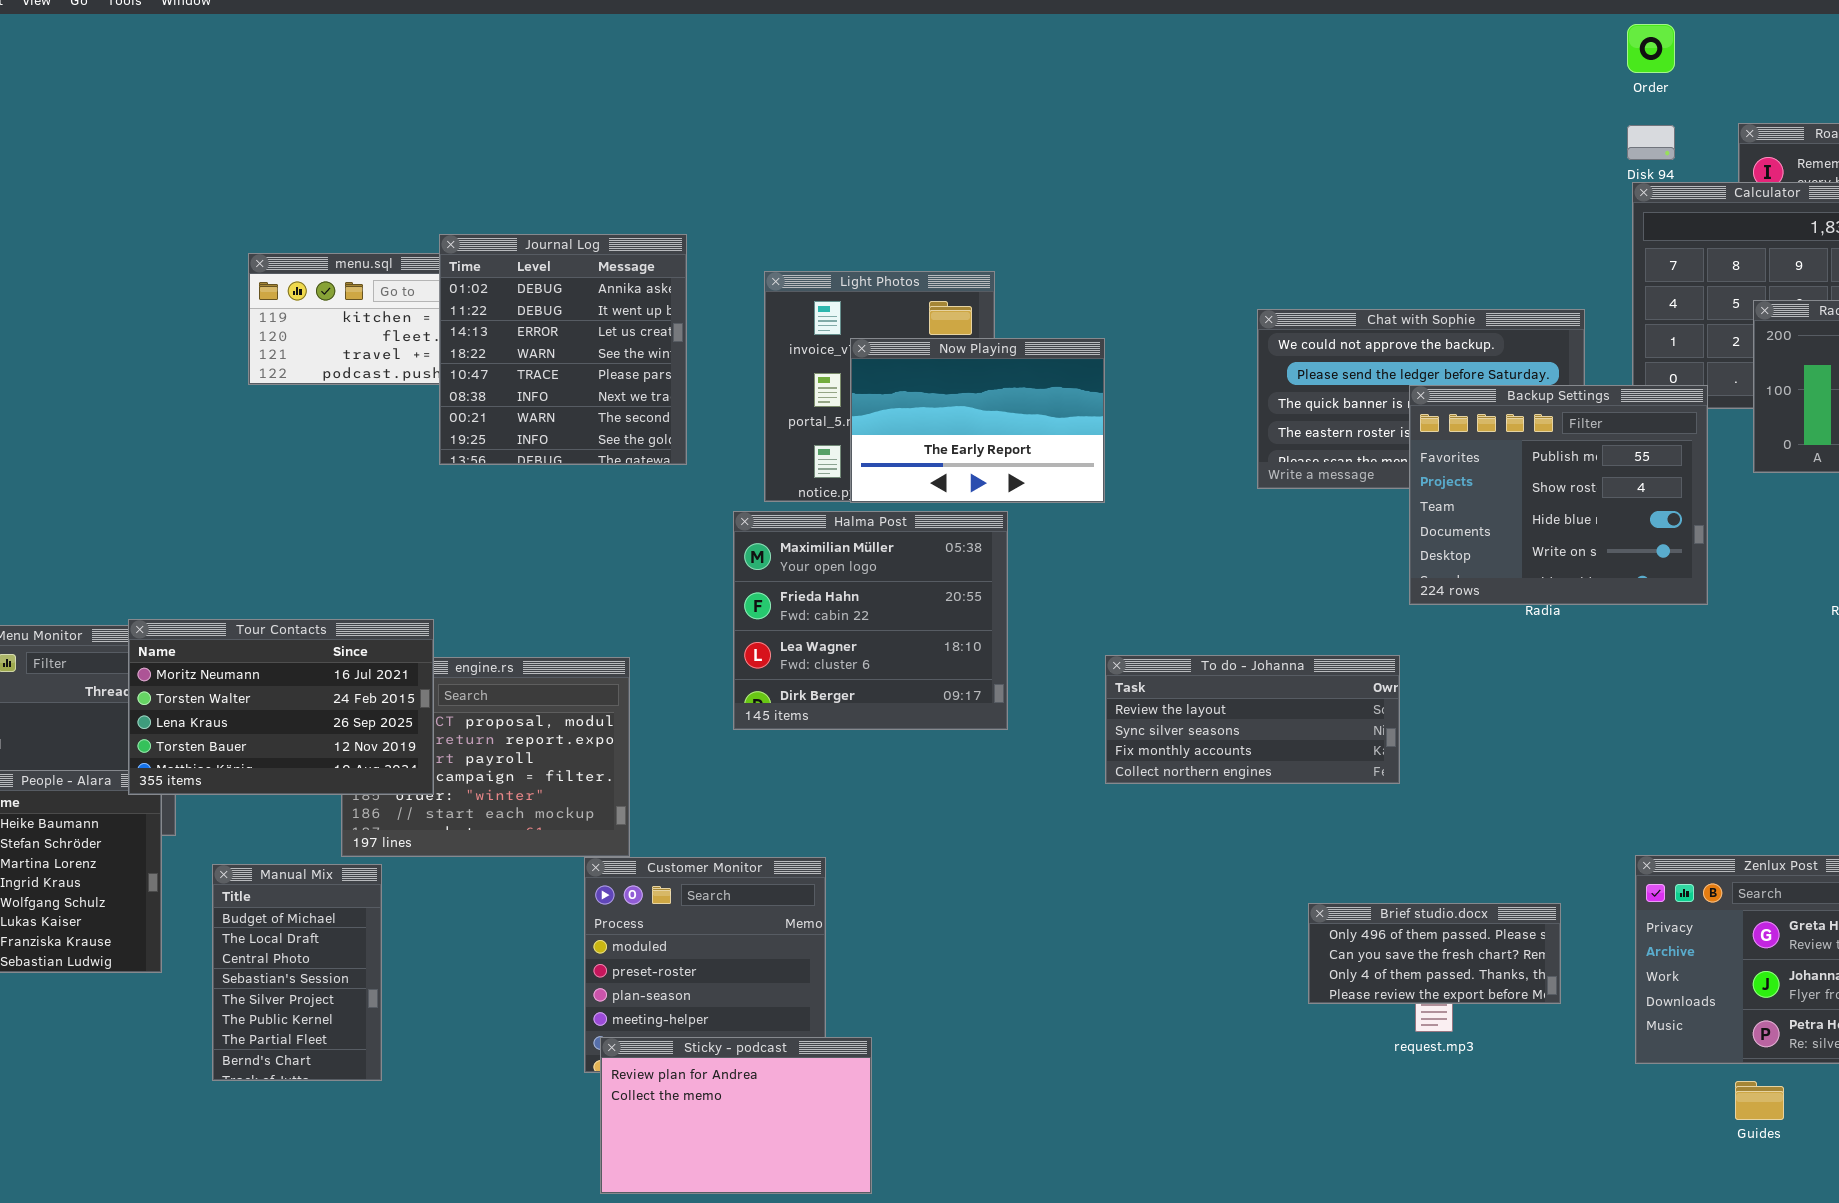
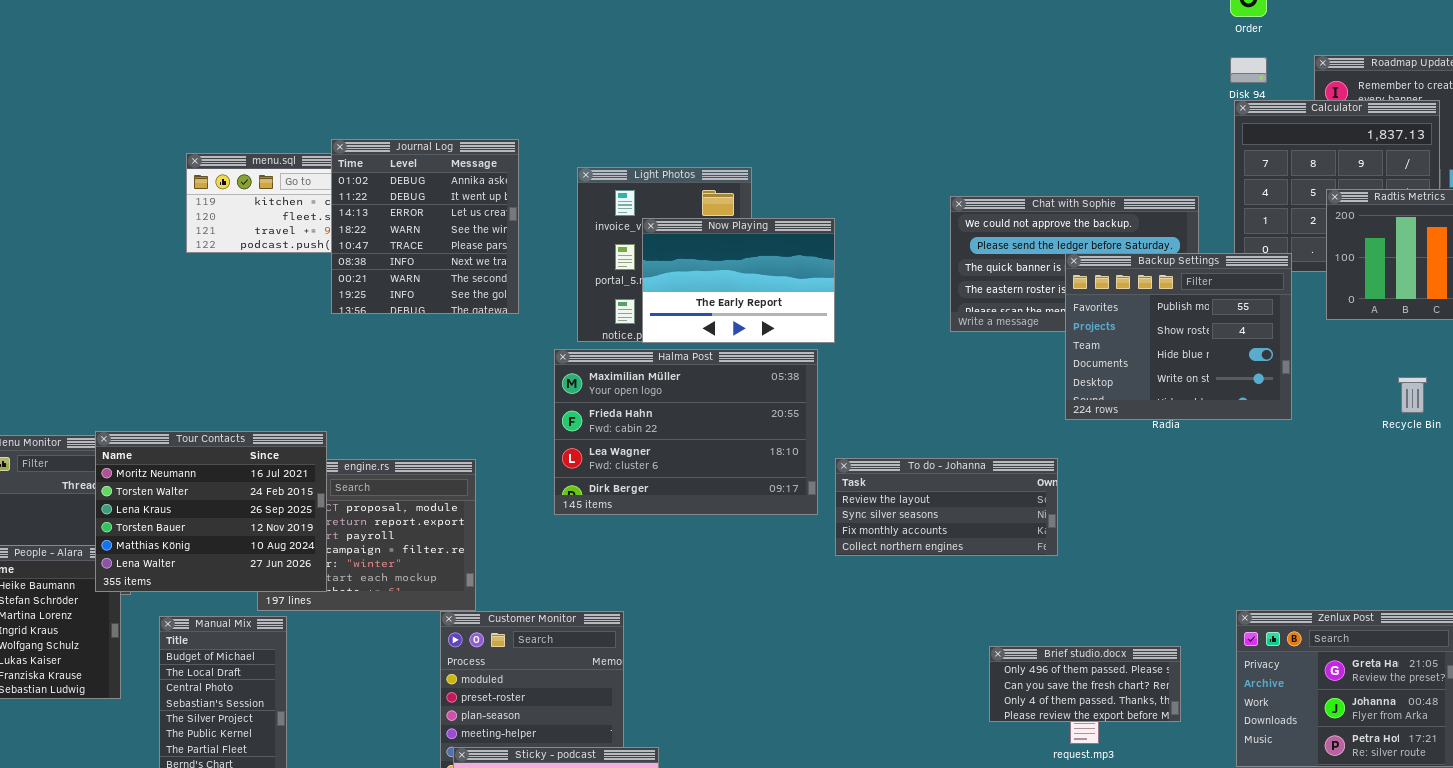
Halma Post: [733,511,1008,730] -> [554,349,818,515], resized
Tour Contacts: [128,619,434,795] -> [95,431,327,592], resized

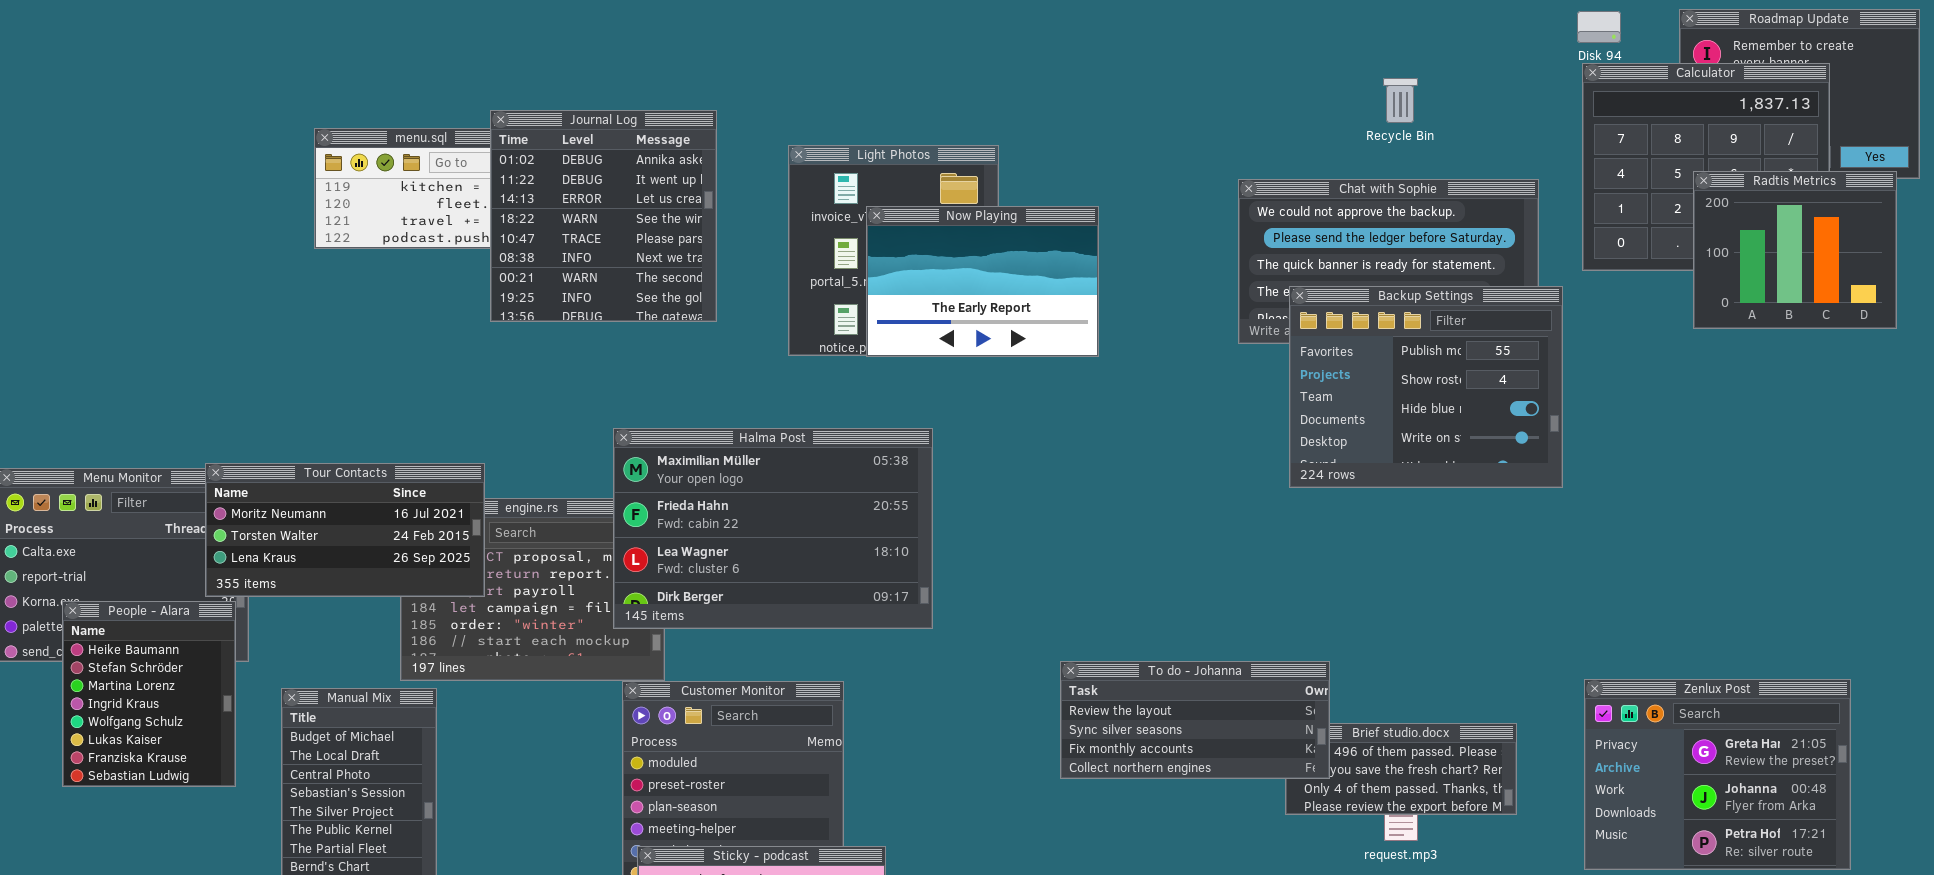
Backup Settings: [1065,253,1292,420] -> [1289,286,1563,488], moved
Halma Post: [554,349,818,515] -> [613,428,933,629], moved
Recycle Bin: [1398,377,1427,413] -> [1383,78,1418,123], moved
Tour Contacts: [95,431,327,592] -> [205,463,485,597], resized
To do - Johanna: [835,458,1058,556] -> [1060,661,1330,779], moved

